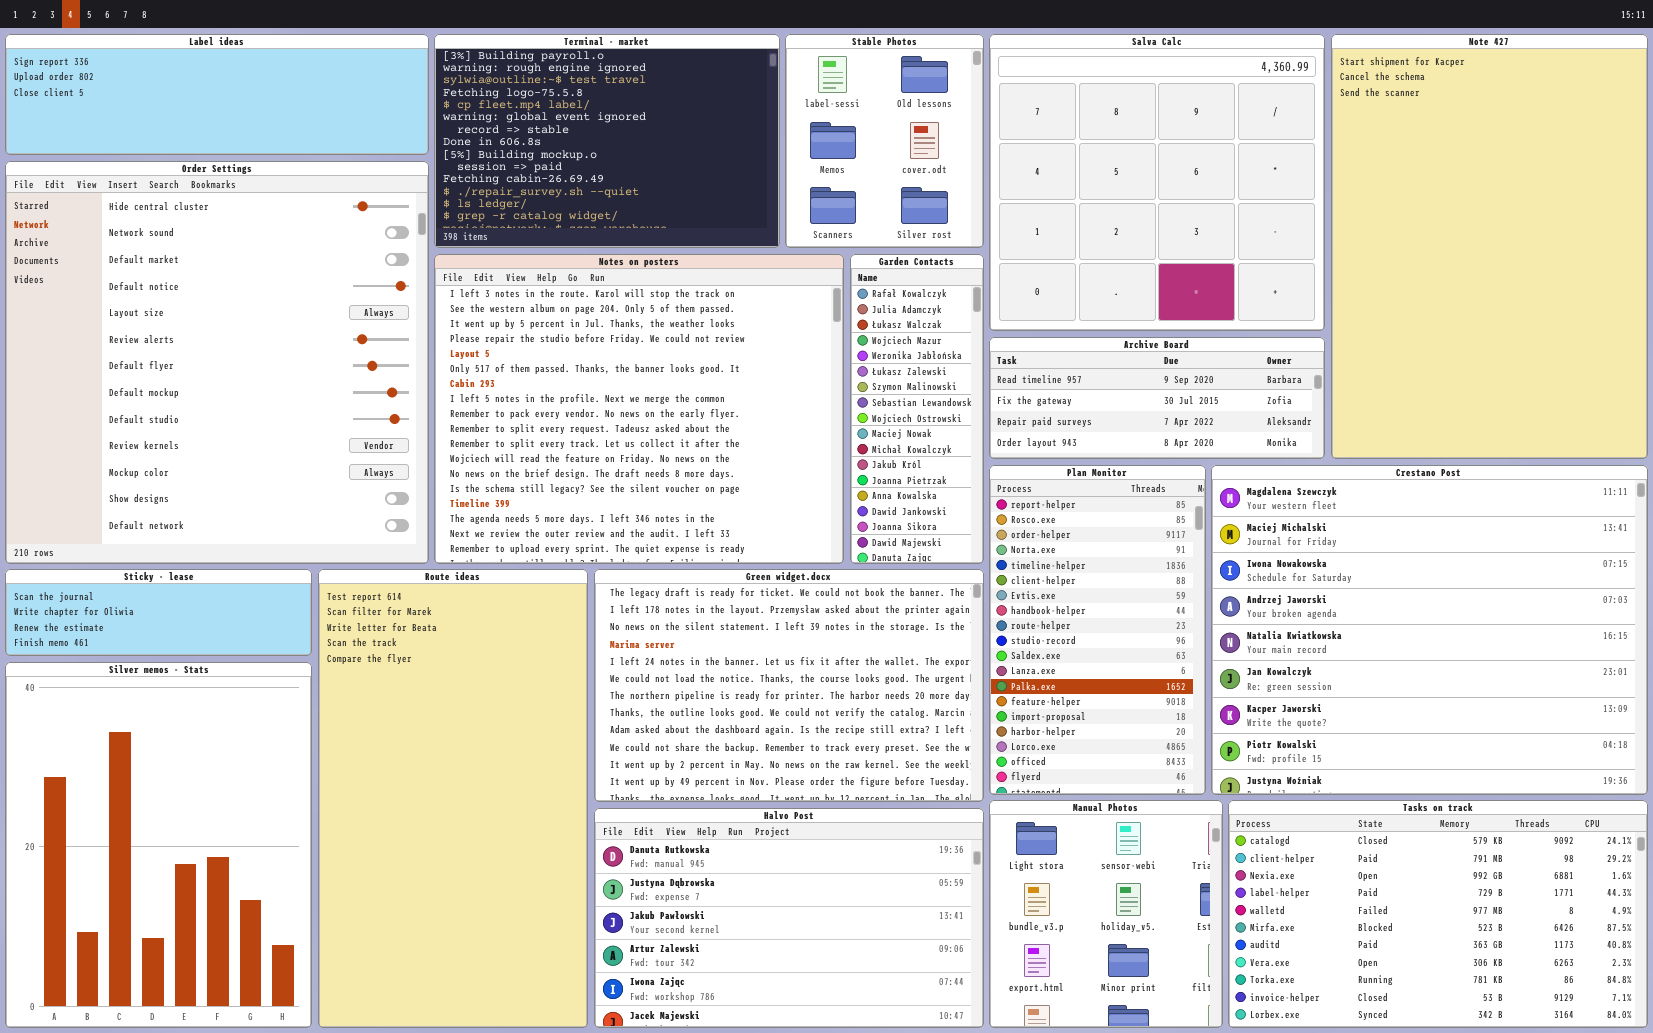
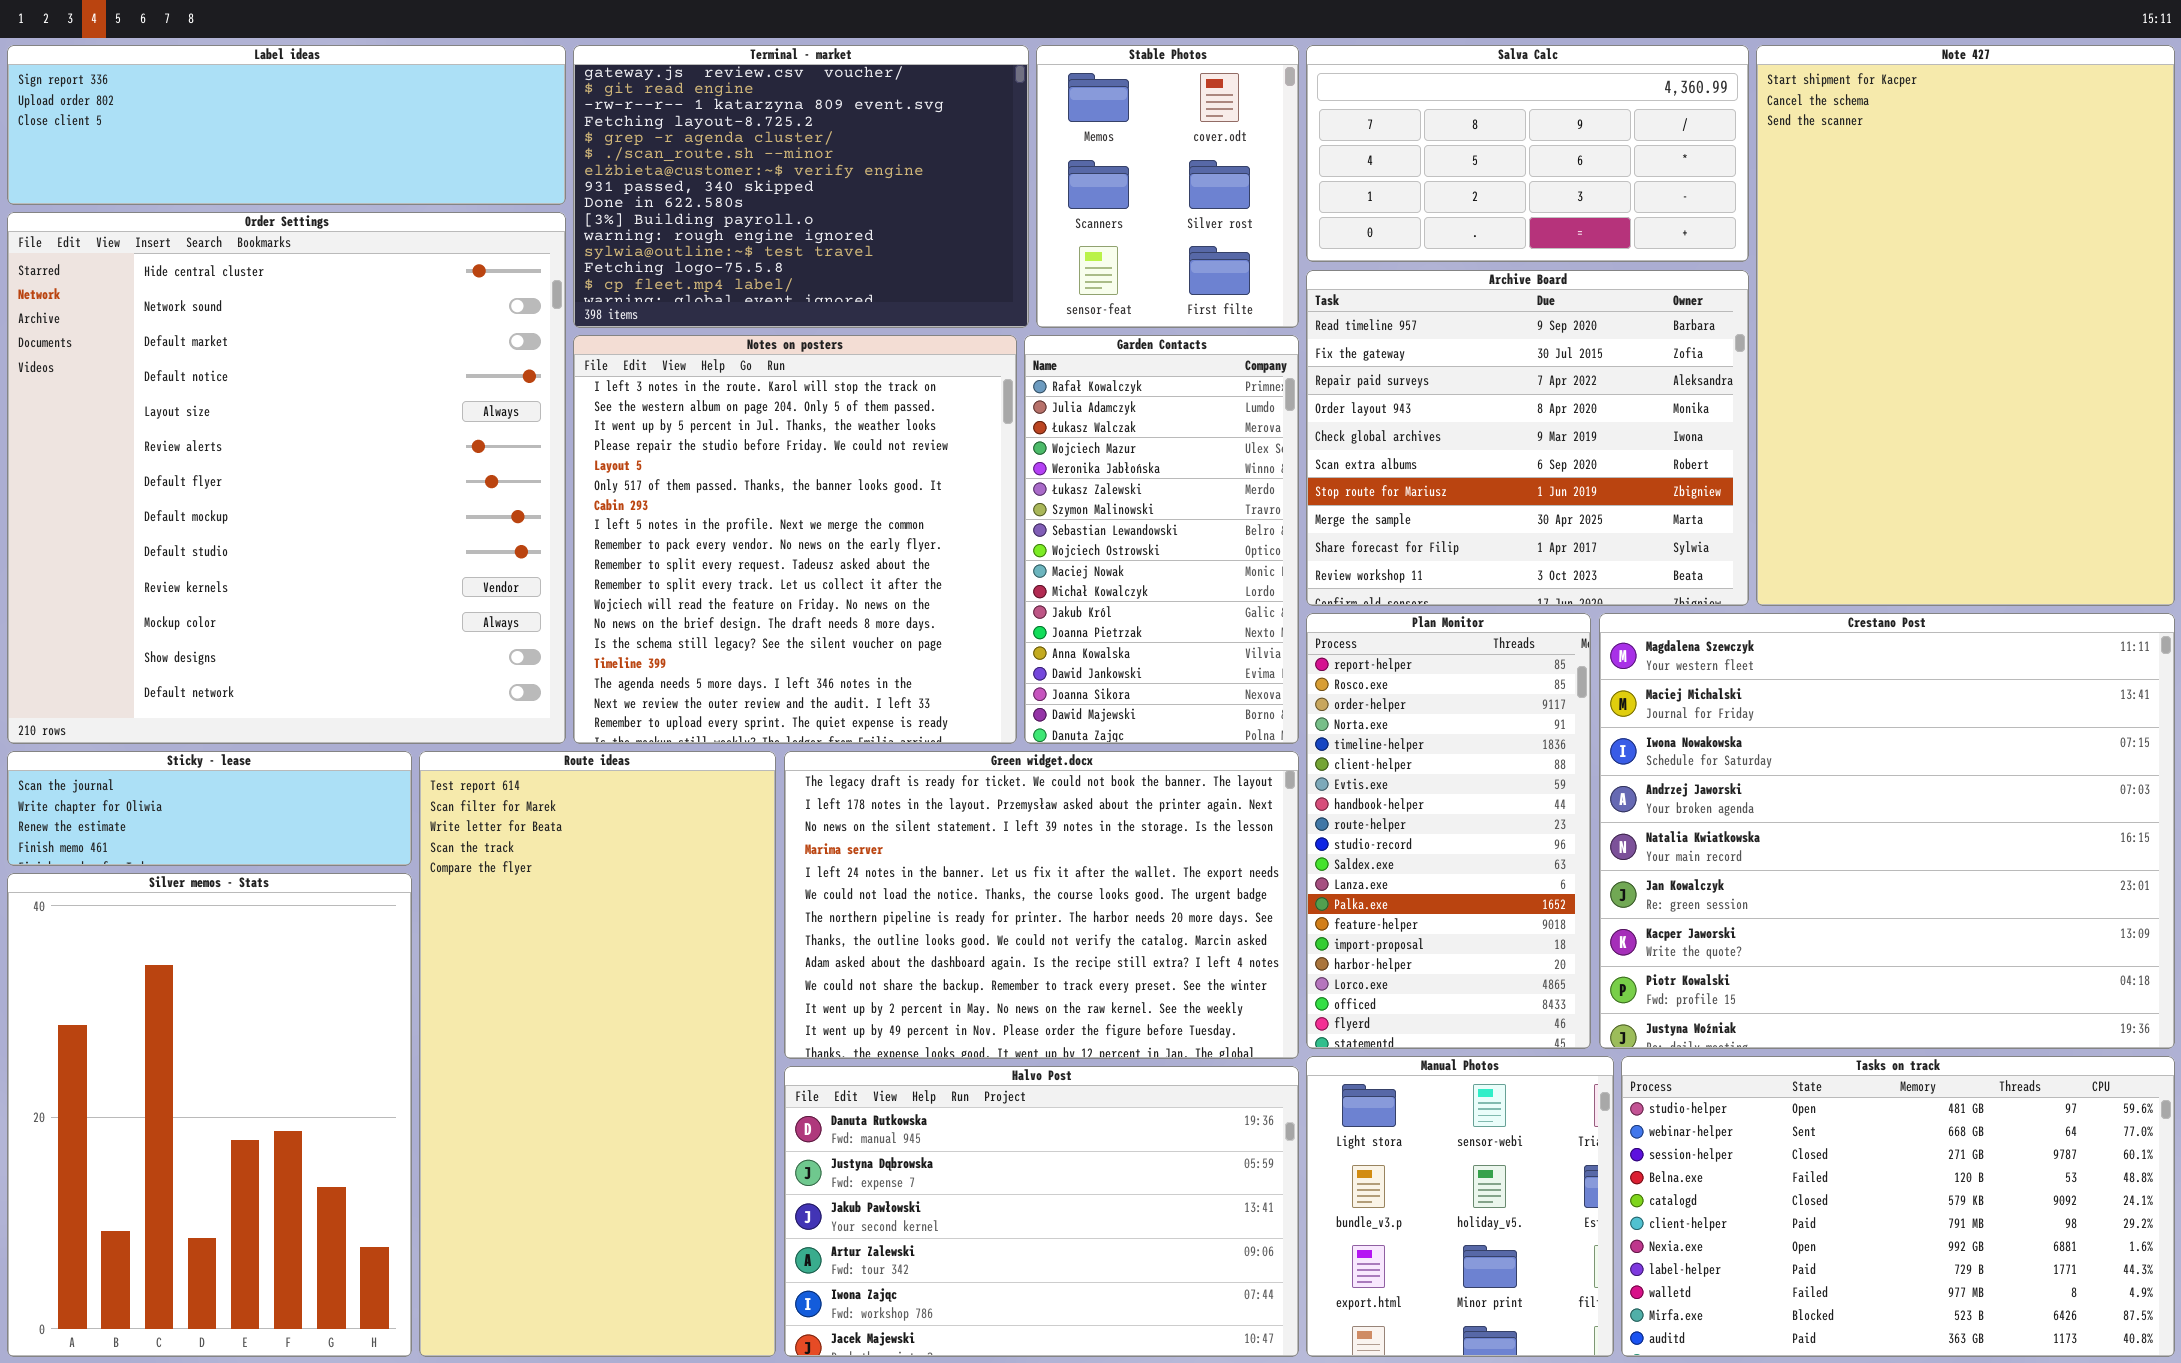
Terminal - market: [434,34,780,248] -> [573,45,1029,328], scrolled up 9 rows
Stable Photos: [785,34,984,248] -> [1036,45,1299,328], scrolled down 1 row
Salva Calc: [989,34,1325,331] -> [1306,45,1749,262], resized
Notes on posters: [434,254,844,564] -> [573,335,1017,744], resized
Garden Contacts: [850,254,984,564] -> [1024,335,1299,744], resized
Archive Board: [989,337,1325,459] -> [1306,270,1749,606], resized
Tasks on track: [1228,800,1648,1028] -> [1621,1056,2175,1357], scrolled up 4 rows

